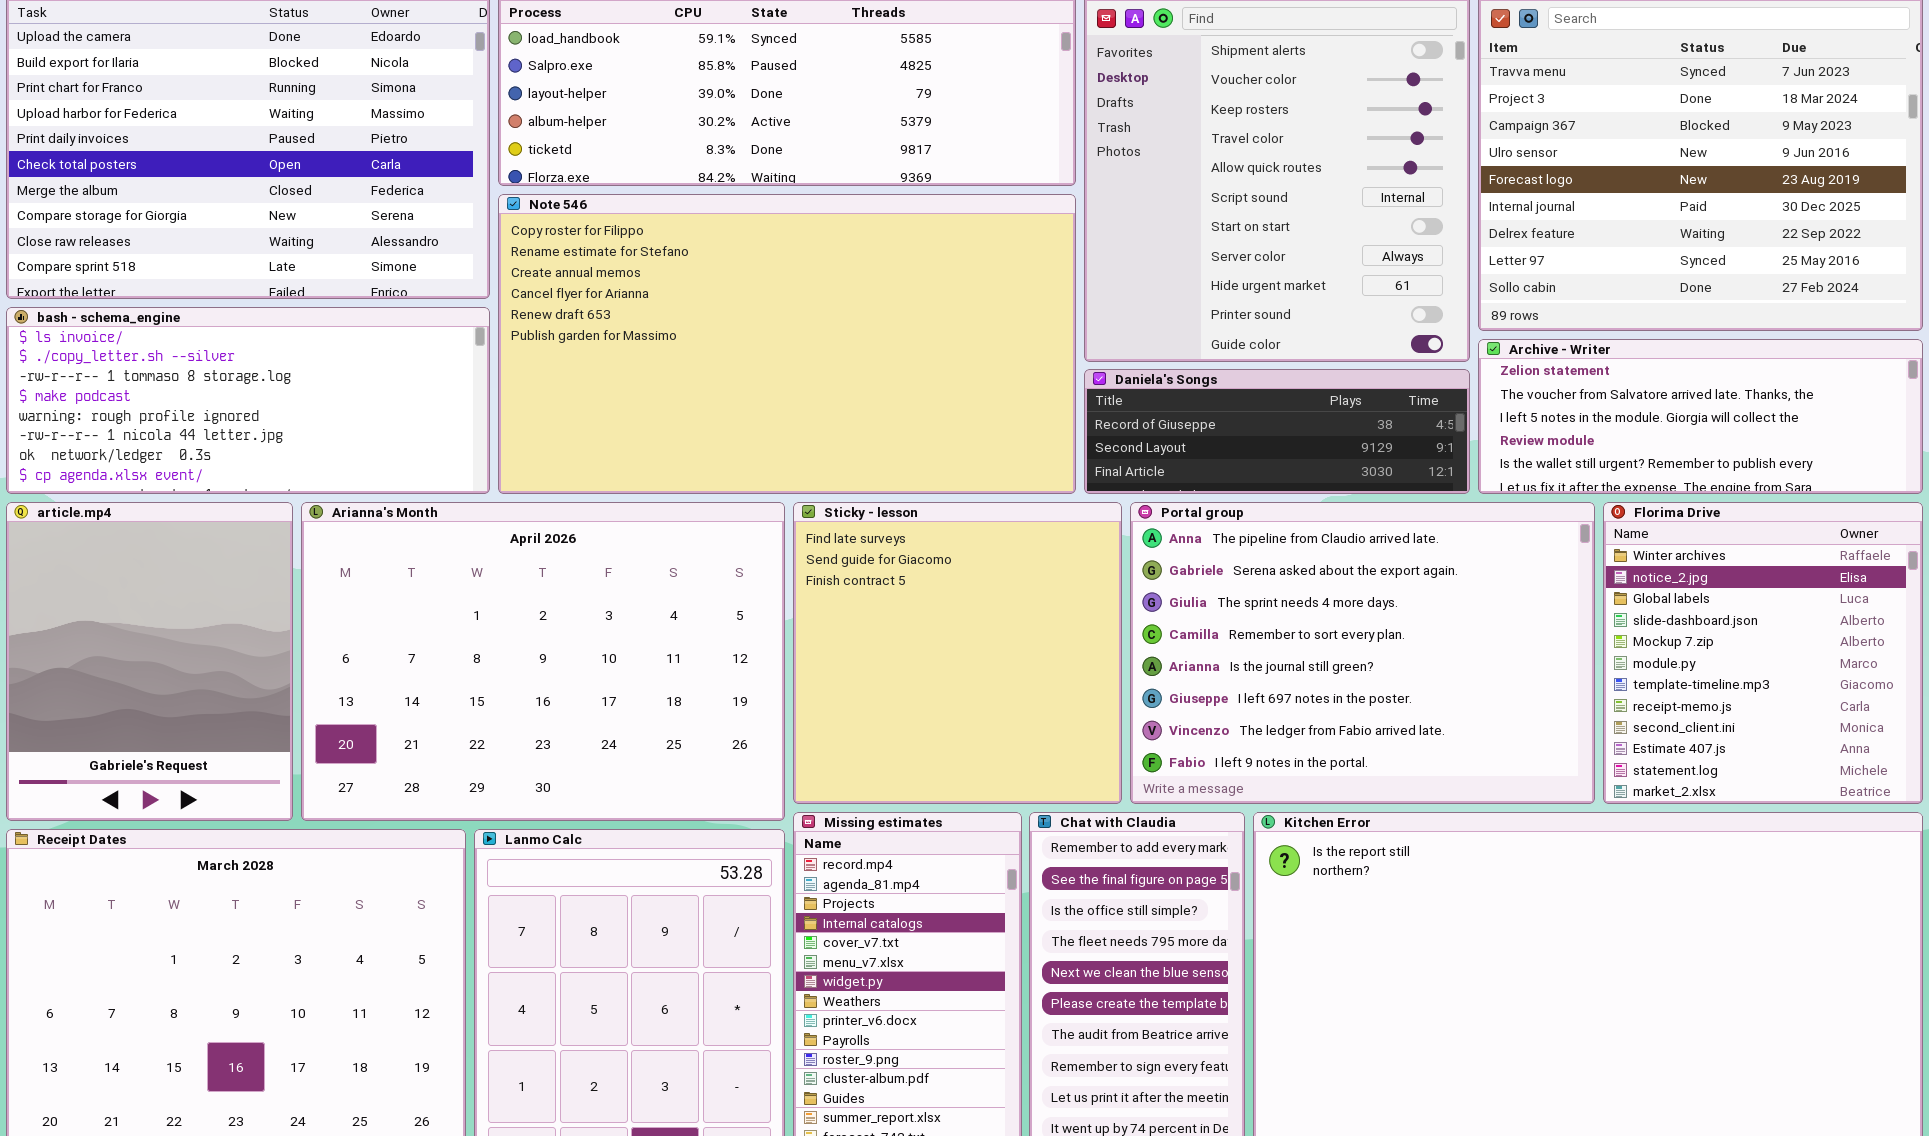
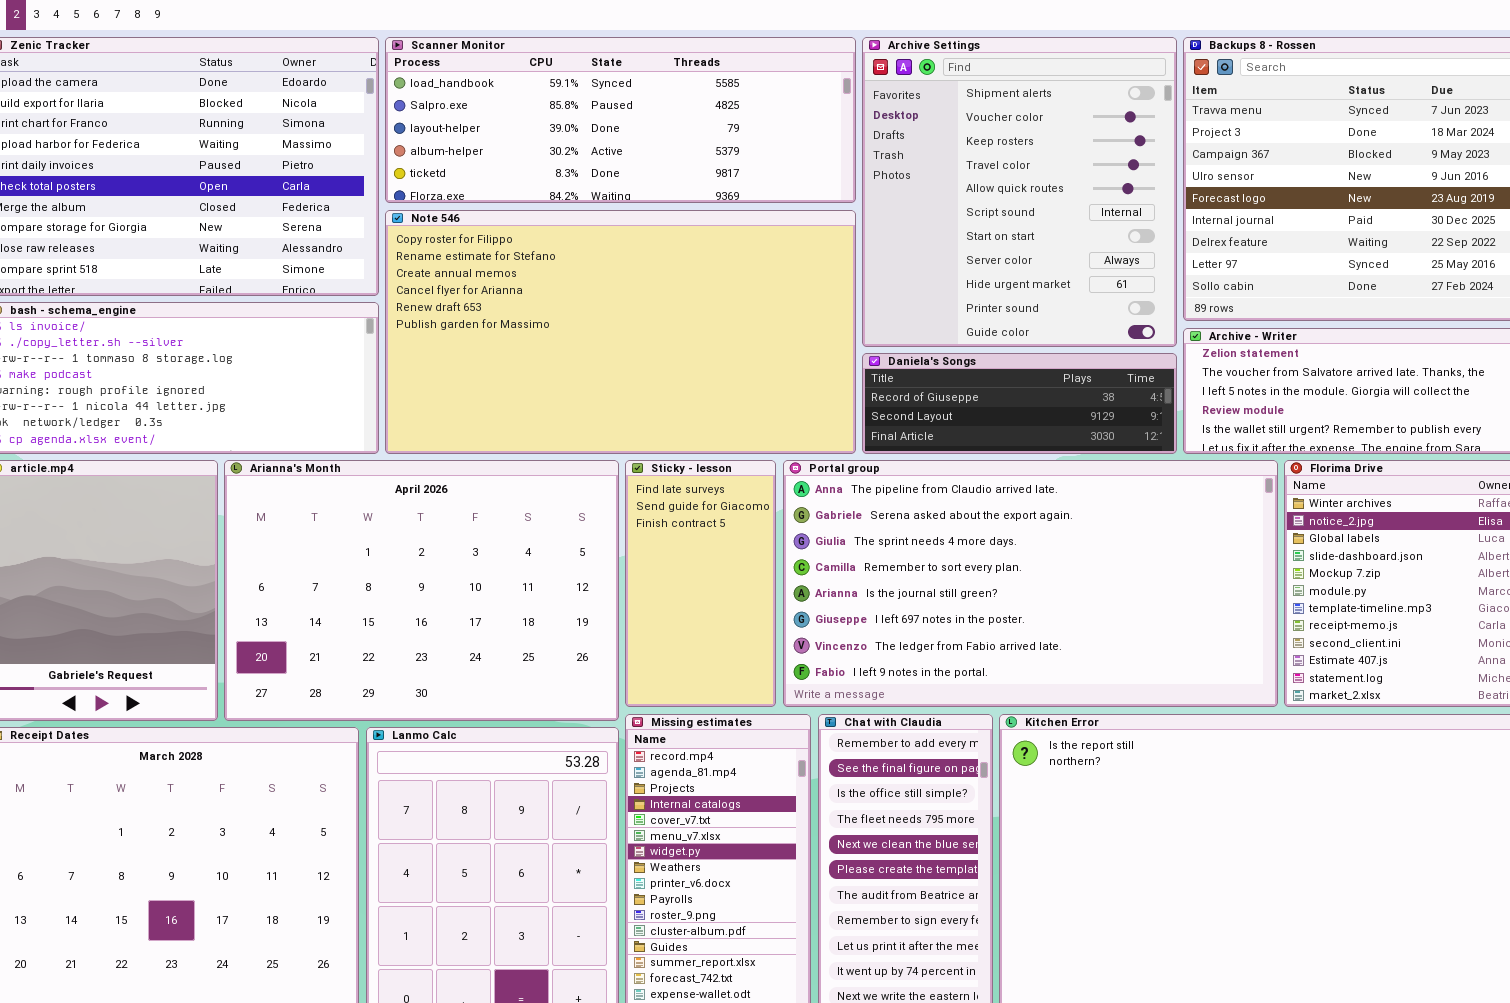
Sticky - lesson: [793,502,1122,804] -> [625,460,776,707], resized
Portal group: [1130,502,1595,804] -> [783,460,1278,707], resized

